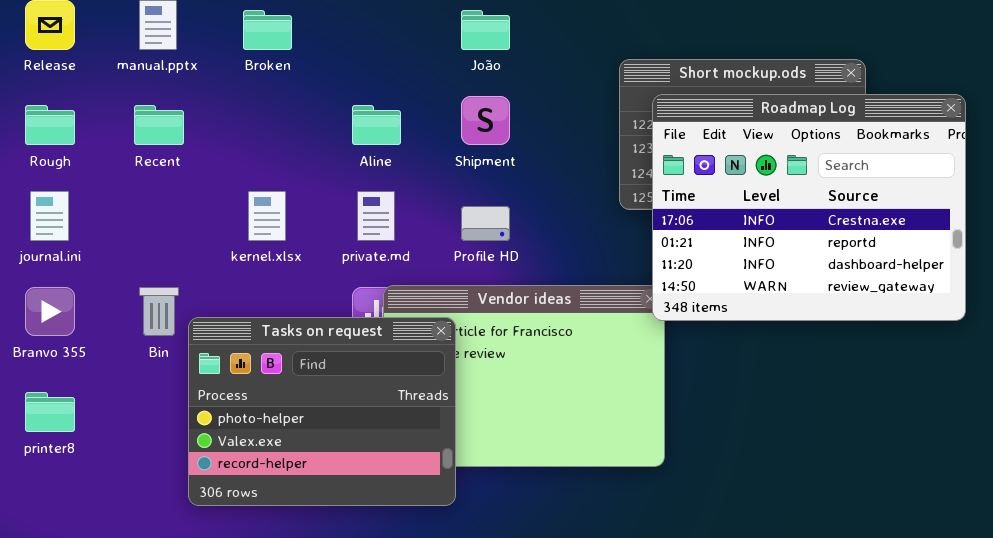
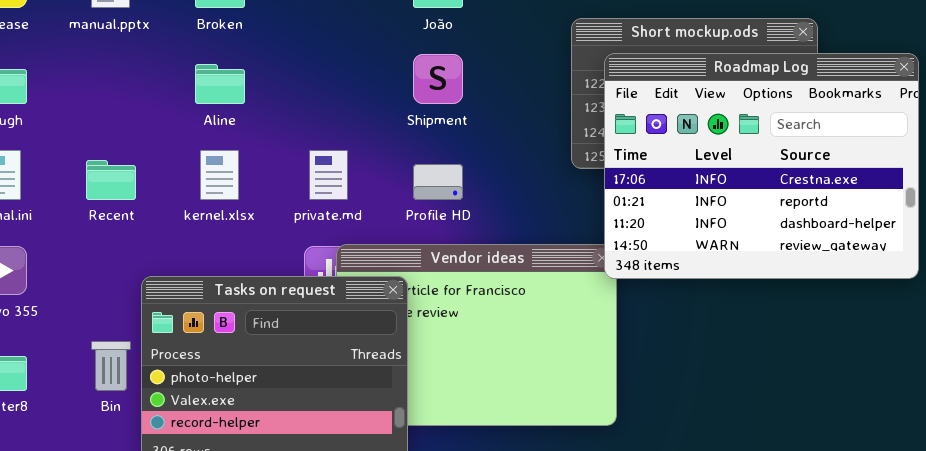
Recent: [134,105,184,145] -> [86,160,136,200], moved
Aline: [352,105,401,145] -> [195,64,245,104], moved
Bin: [139,287,179,336] -> [91,341,131,391], moved

